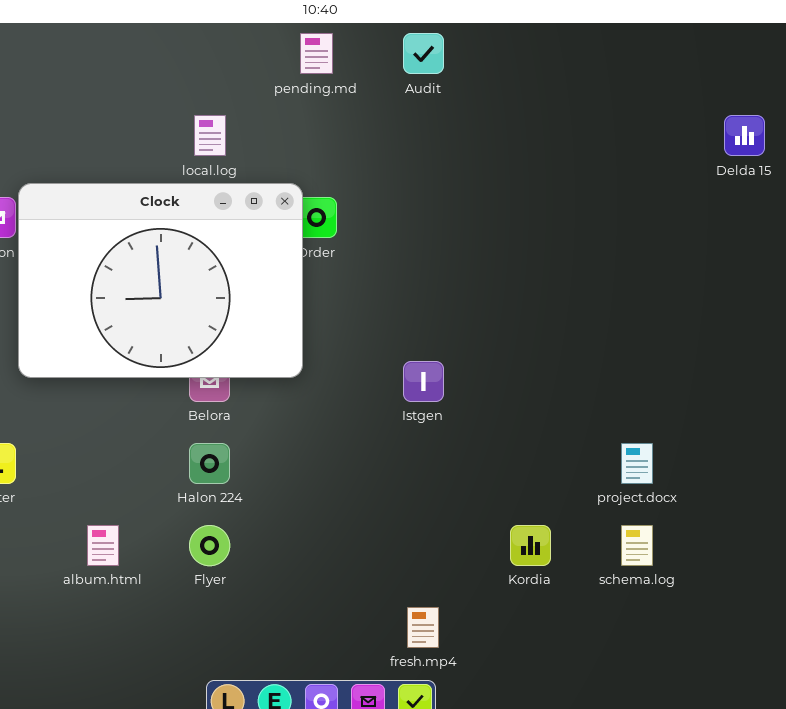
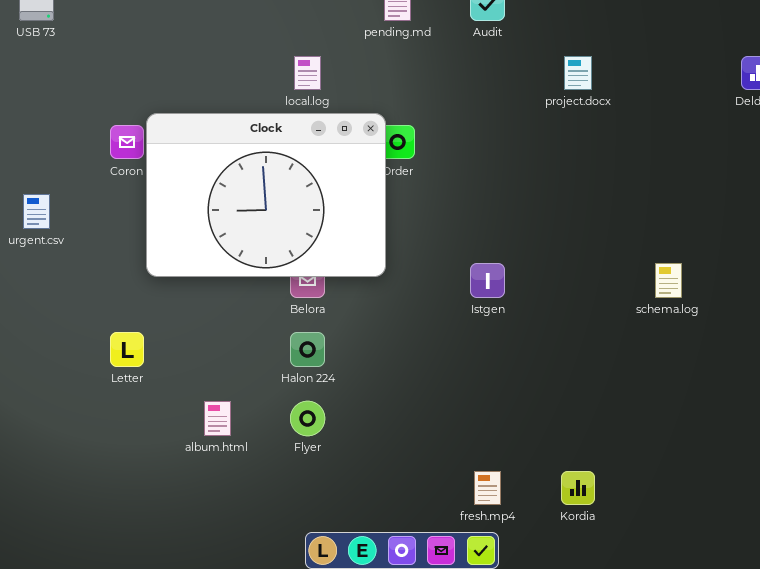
project.docx: [621,443,653,484] -> [564,56,592,90], moved
Kordia: [510,525,551,566] -> [561,471,595,505], moved
schema.log: [621,525,653,566] -> [655,263,682,298], moved

